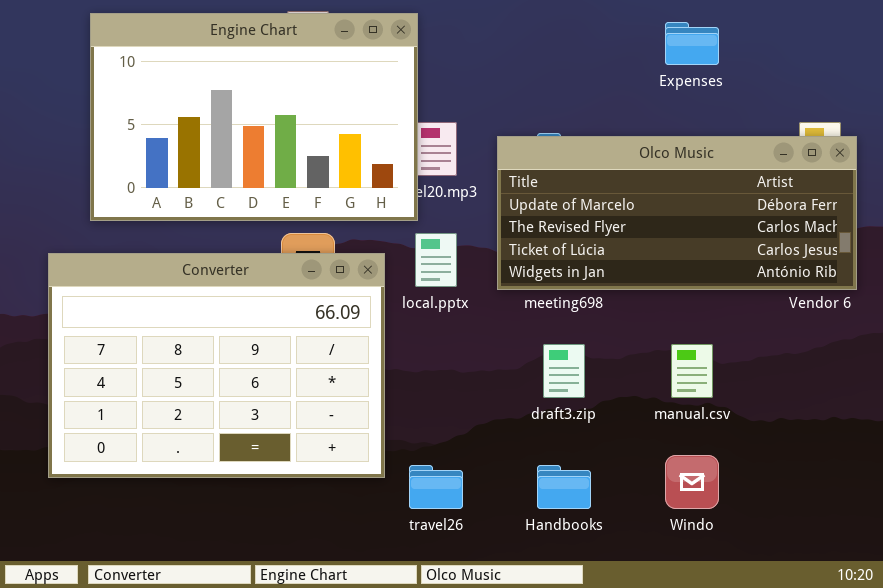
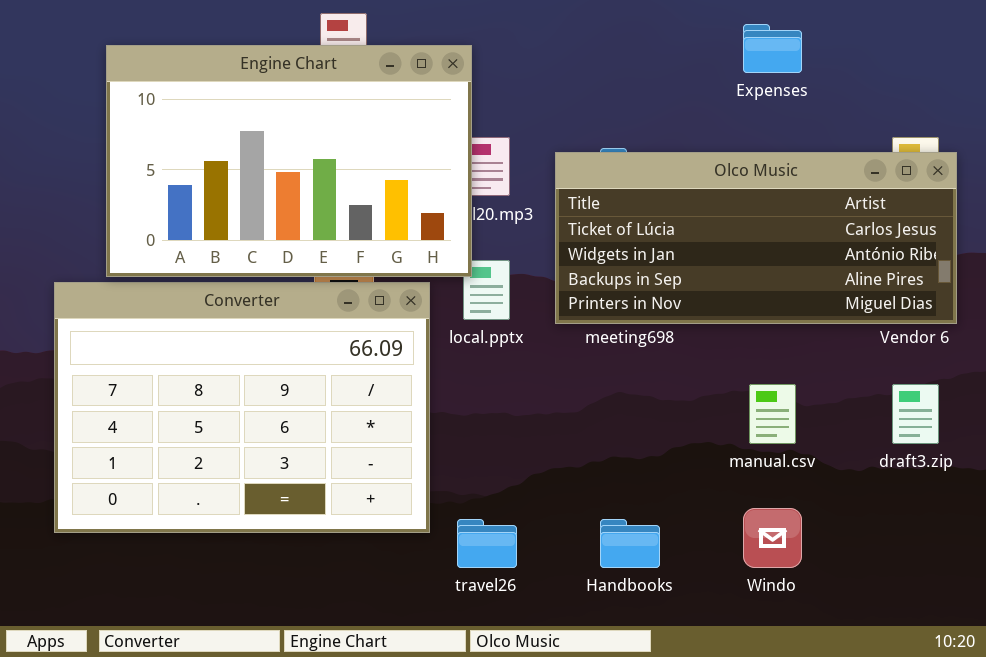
Engine Chart: [90,13,418,221] -> [106,45,472,277], moved
Olco Music: [497,136,857,290] -> [555,152,957,324], scrolled down 2 rows
draft3.zip: [543,344,585,398] -> [892,384,939,444], moved

